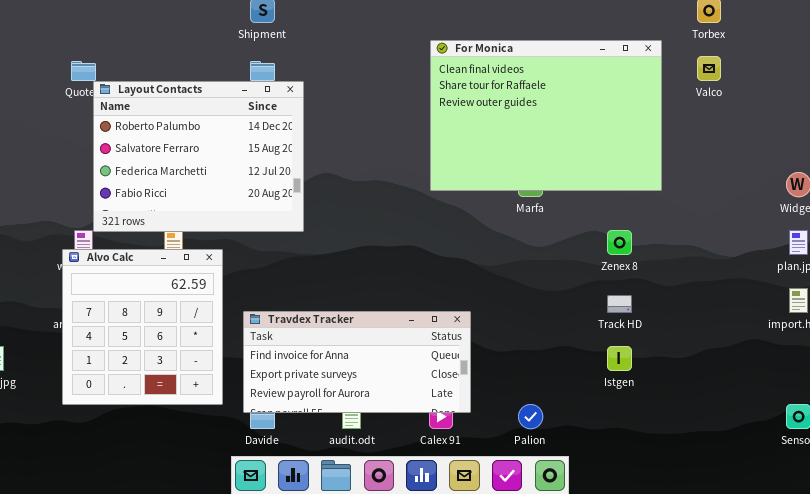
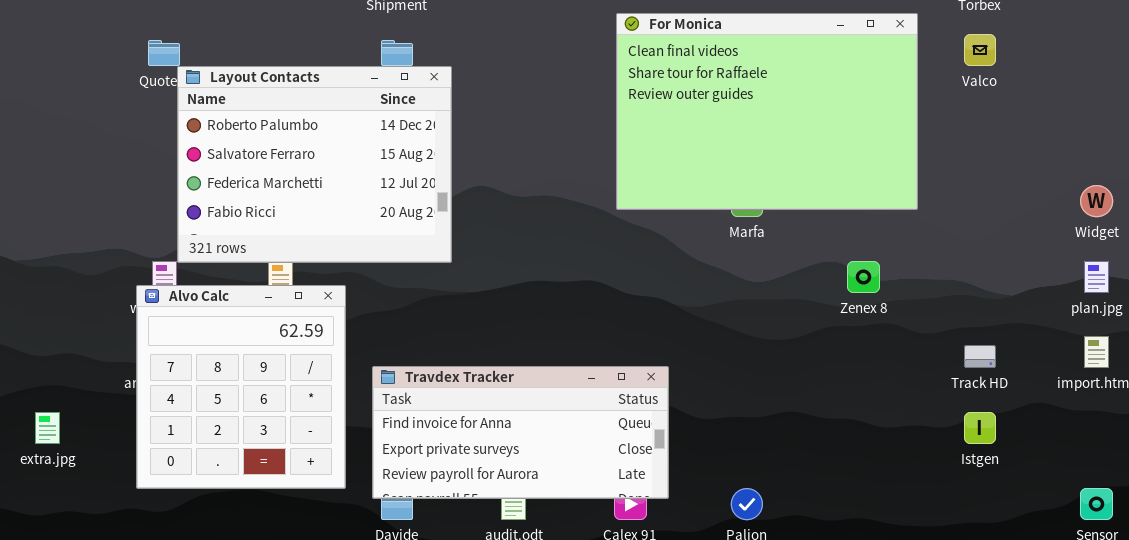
Track HD: [607,295,632,313] -> [964,345,996,368], moved
Istgen: [607,346,632,371] -> [964,412,996,444], moved

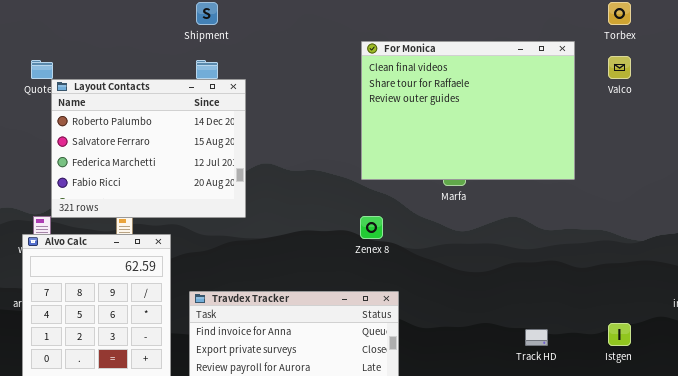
Zenex 8: [847,261,880,293] -> [360,216,383,239], moved
Track HD: [964,345,996,368] -> [525,329,548,346], moved

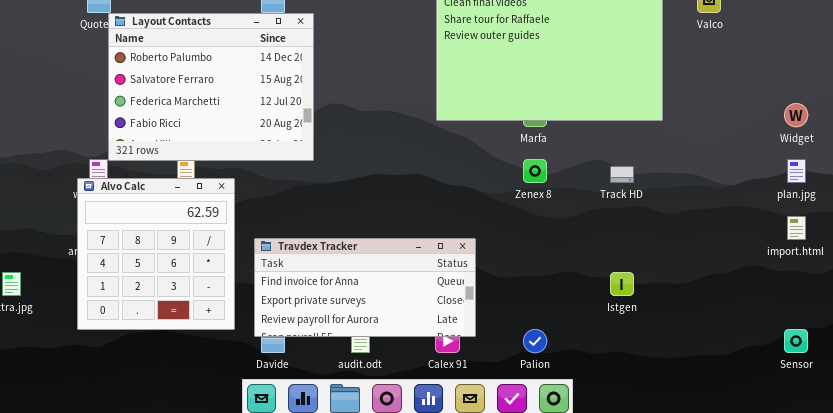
Zenex 8: [360,216,383,239] -> [523,159,547,183], moved
Istgen: [608,323,631,346] -> [610,272,634,296], moved
Track HD: [525,329,548,346] -> [610,166,634,183], moved

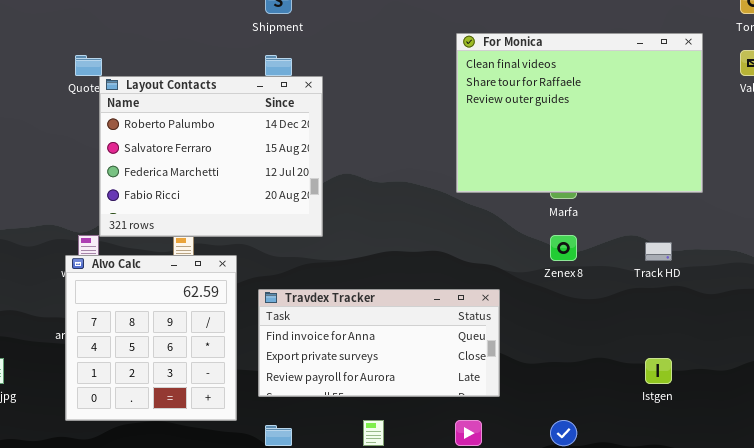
Travdex Tracker: [254,238,476,337] -> [258,289,500,397], moved

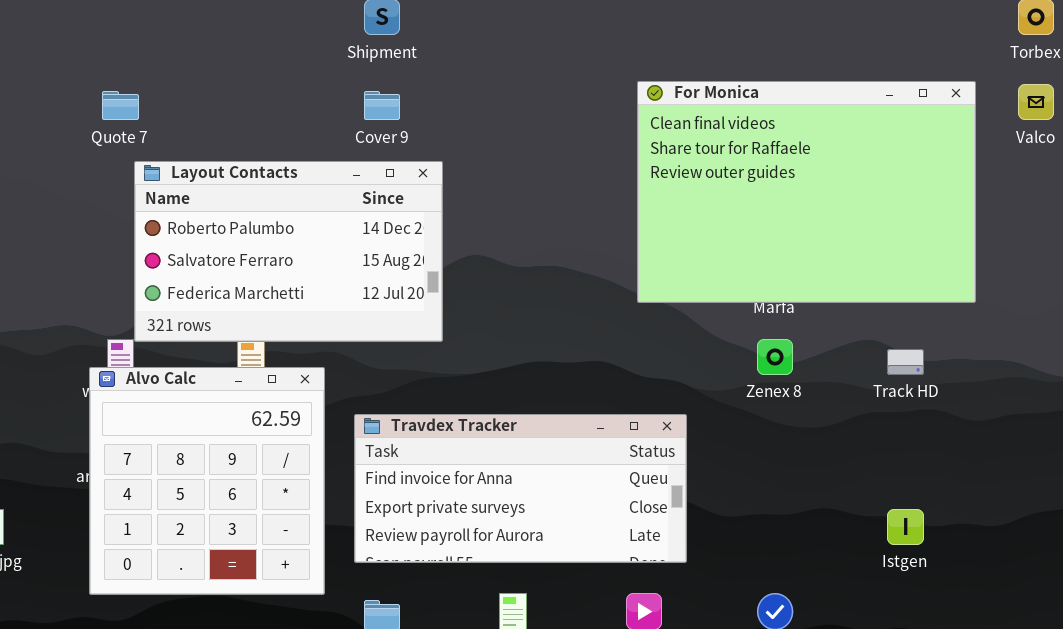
For Monica: [456,33,703,193] -> [637,81,976,303], moved
Layout Contacts: [99,76,323,237] -> [134,161,443,342], resized

